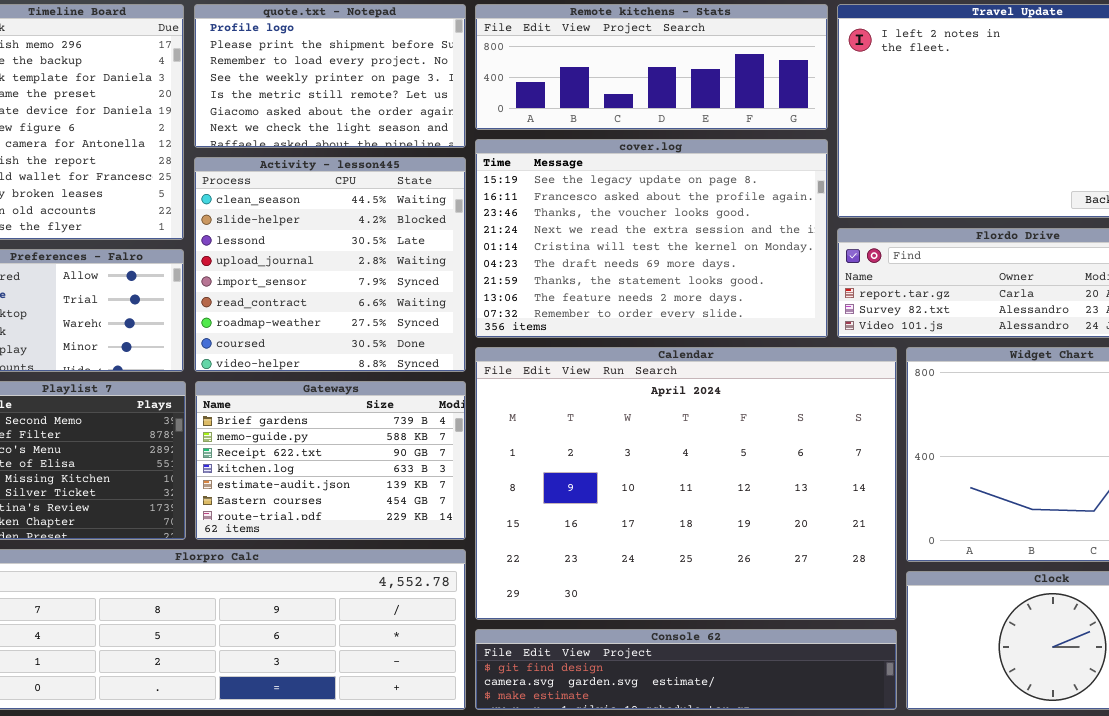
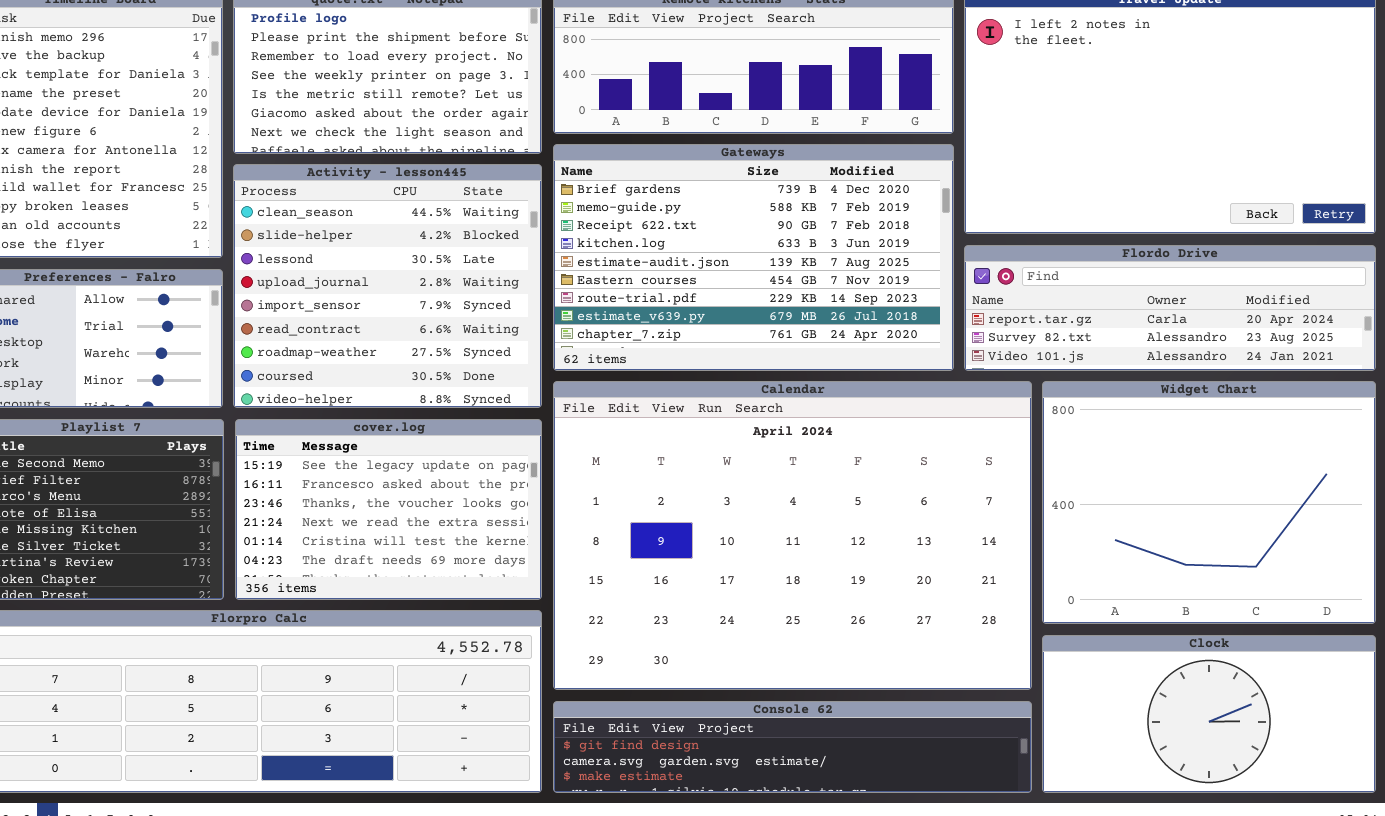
cover.log: [475,139,828,338] -> [235,419,542,600], moved, resized
Gateways: [195,381,466,540] -> [553,144,954,371], moved, resized

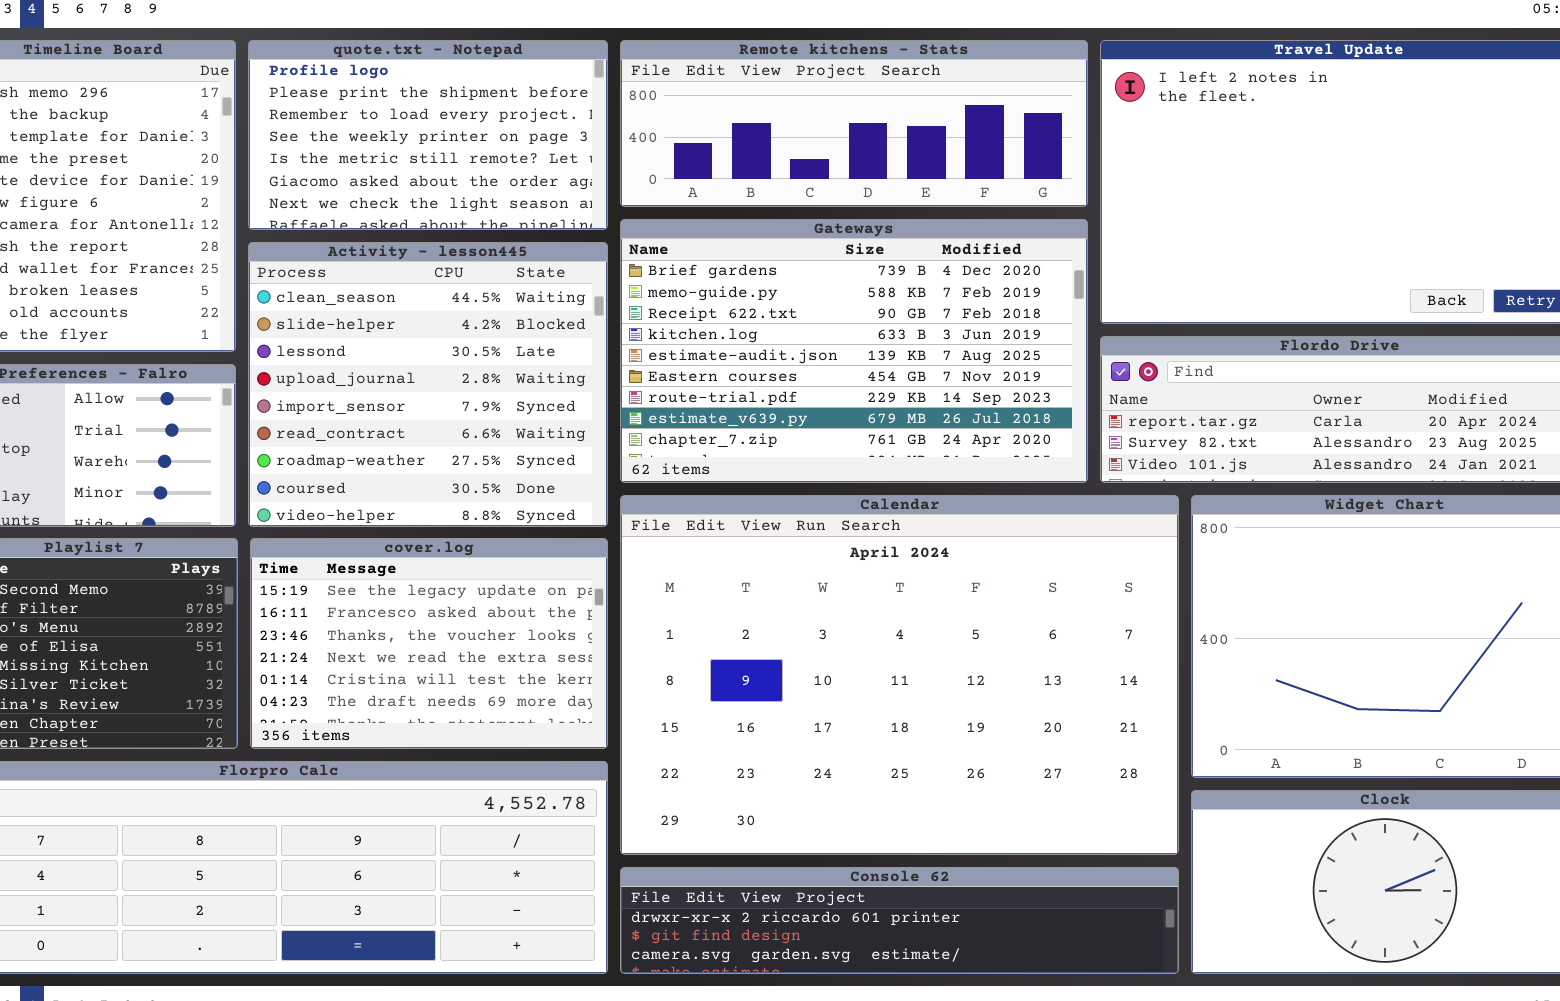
Console 62: [553,701,1032,793] -> [620,867,1179,974], scrolled up 1 row

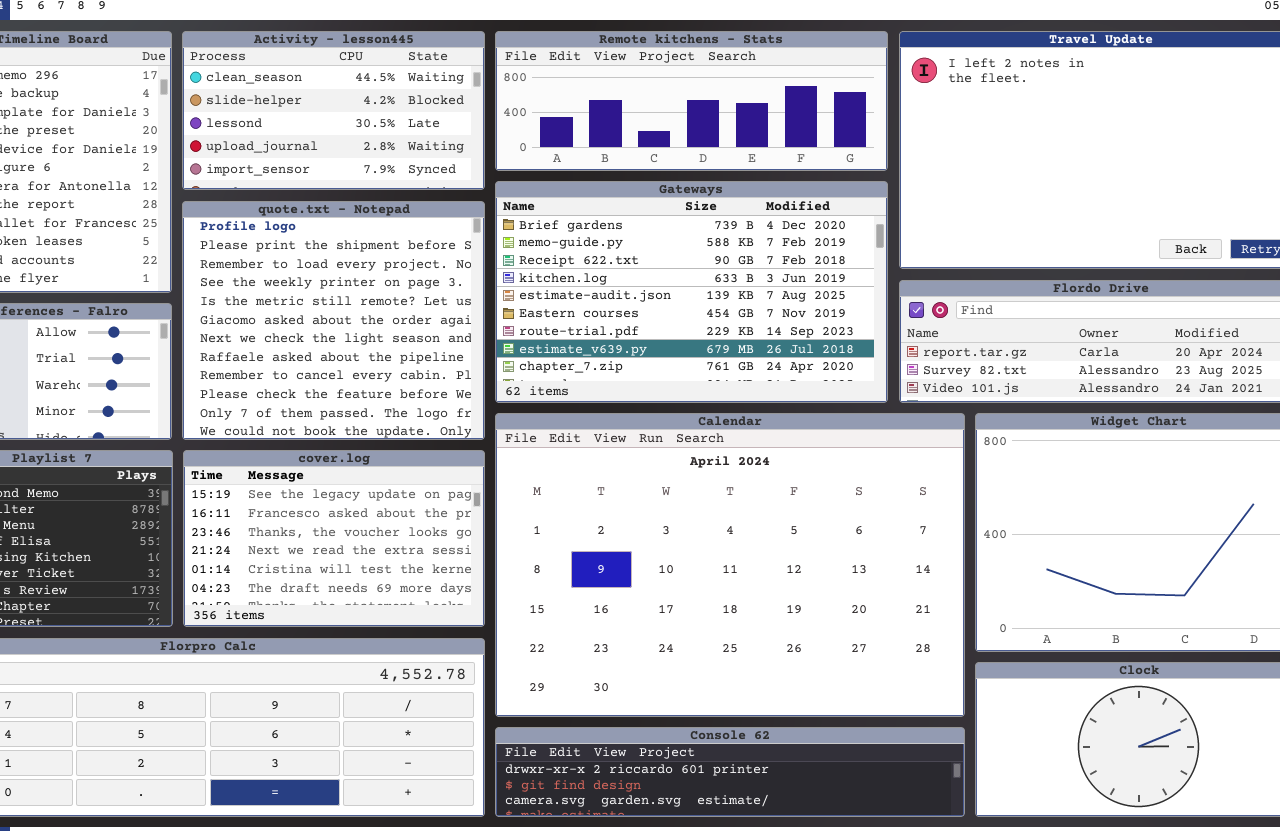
quote.txt - Notepad: [248,40,608,230] -> [182,201,485,440], moved, resized
Activity - lesson445: [248,242,608,527] -> [182,31,485,190], moved, resized

